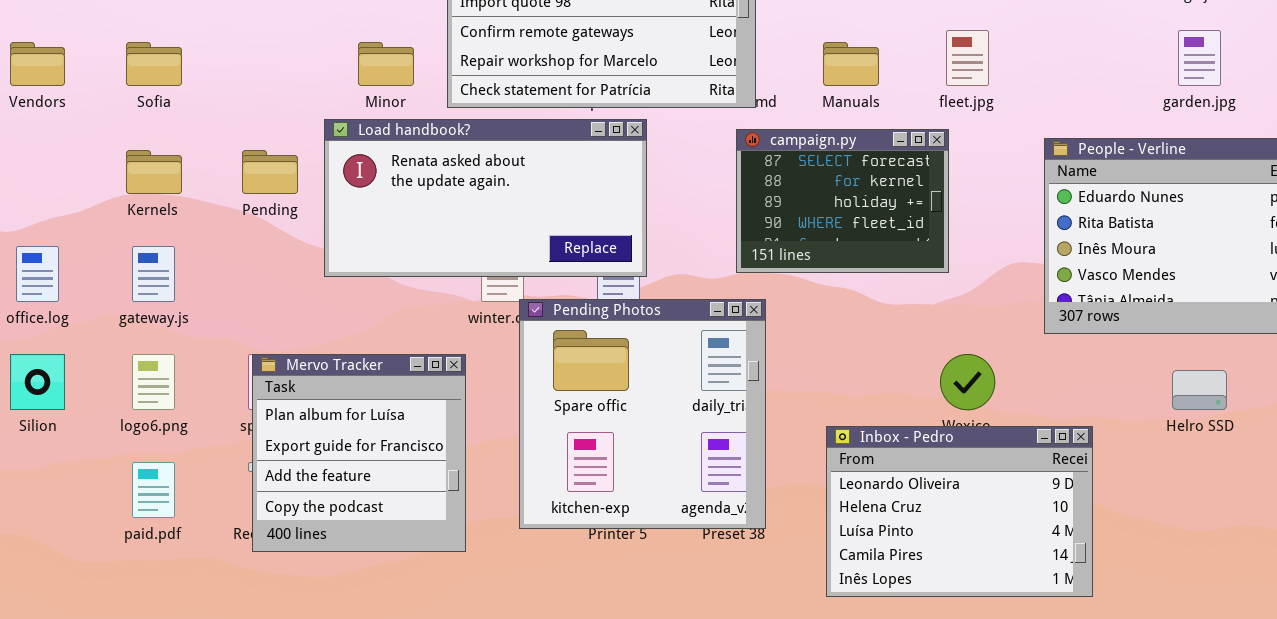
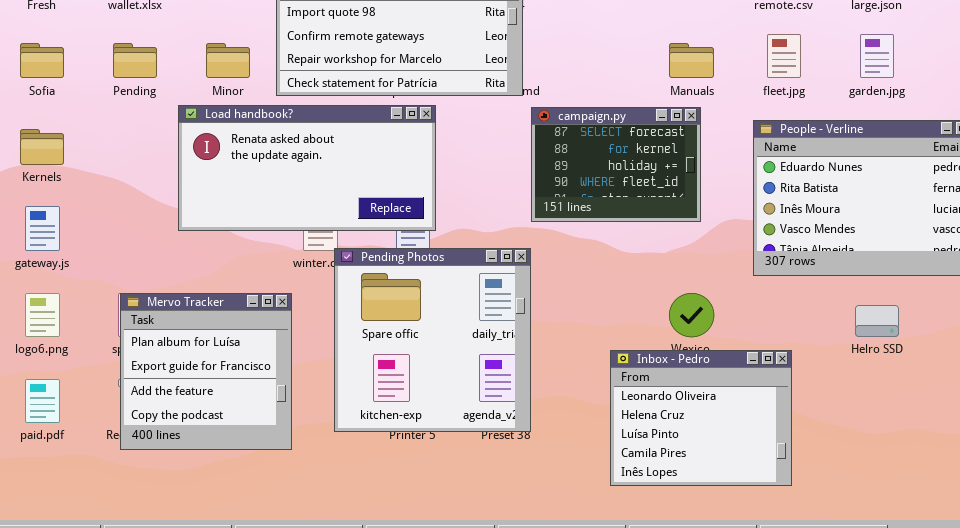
fleet.jpg: [946,30,989,86] -> [767,34,801,78], moved
Manuals: [823,42,879,86] -> [669,43,714,78], moved
campaign.py: [736,129,949,273] -> [531,107,701,222], moved
Pending: [242,150,298,194] -> [113,43,157,78], moved
Inbox - Pedro: [826,426,1093,597] -> [610,350,792,486], resized

